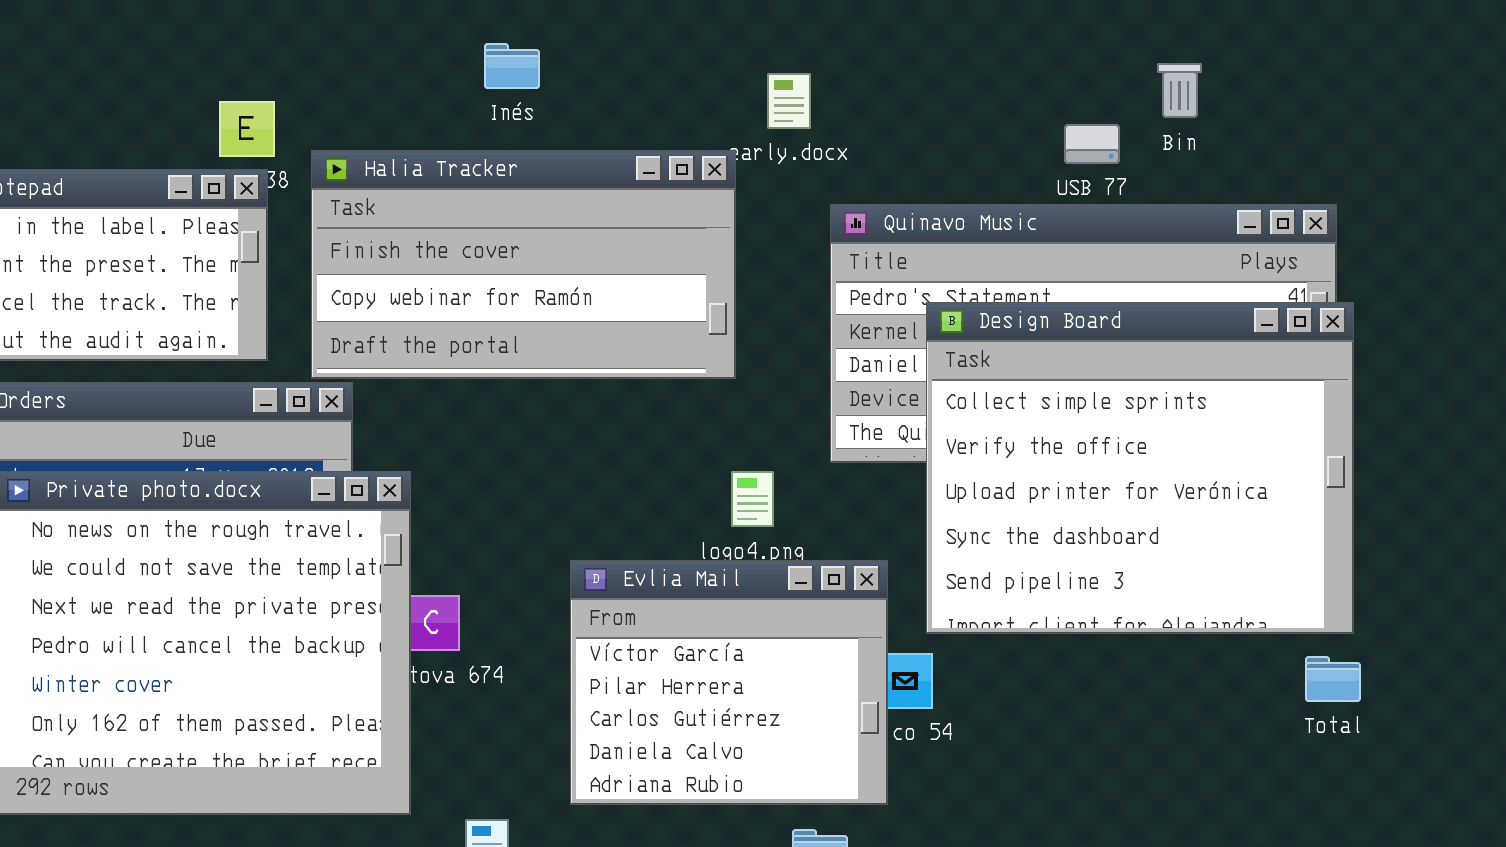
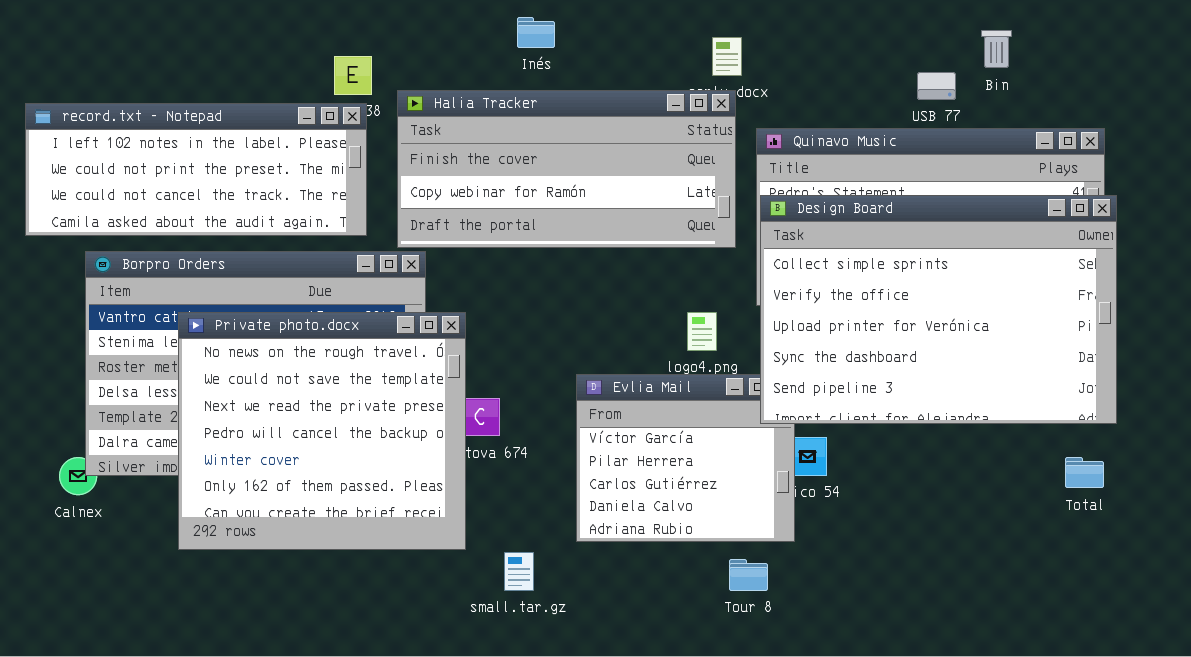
Halia Tracker: [311,150,736,379] -> [397,90,736,248], resized
Design Board: [926,302,1354,634] -> [760,195,1117,424], resized
Total: [1305,656,1361,702] -> [1065,457,1104,488], moved

